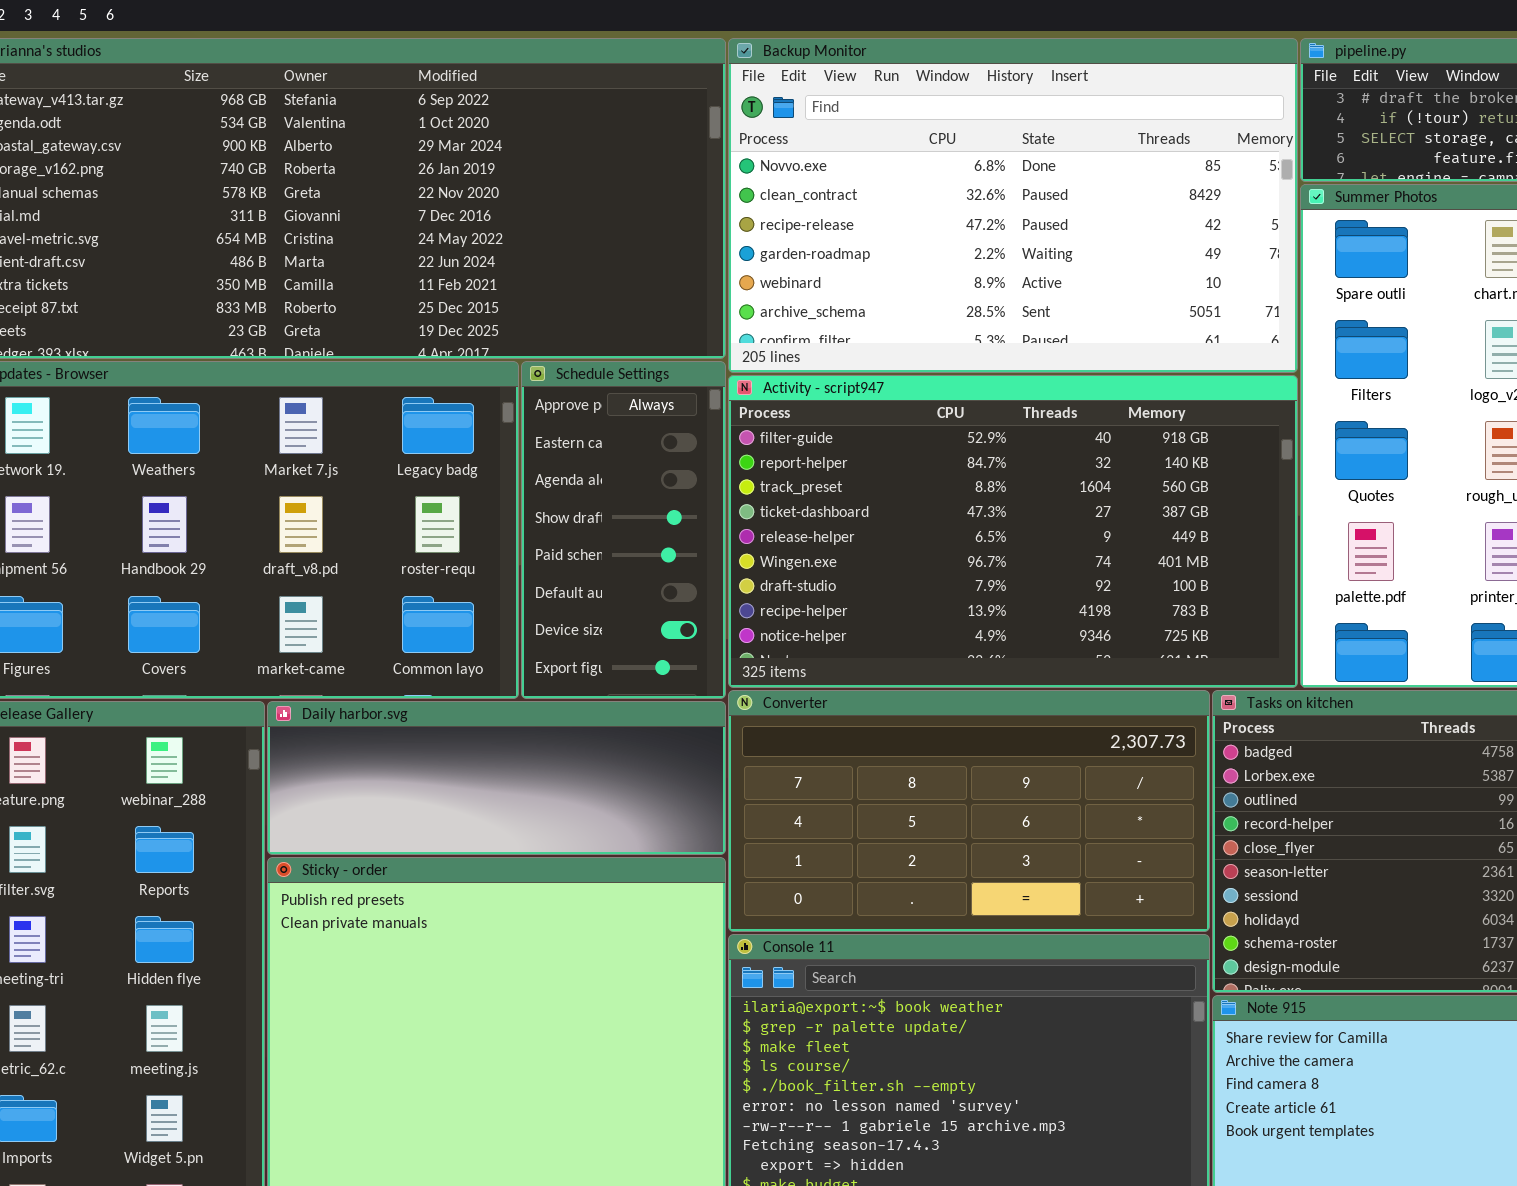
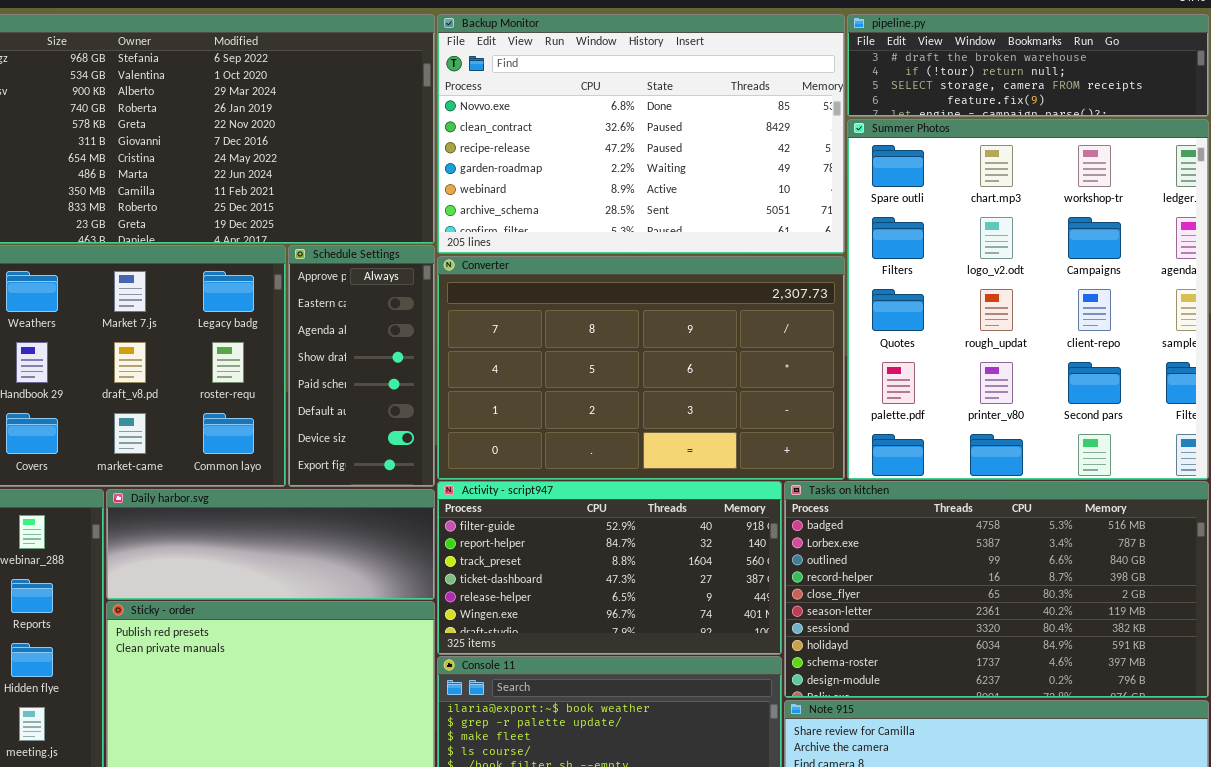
Activity - script947: [728,375,1298,688] -> [437,481,782,655], moved, resized
Converter: [728,690,1210,932] -> [437,256,845,480], moved, resized

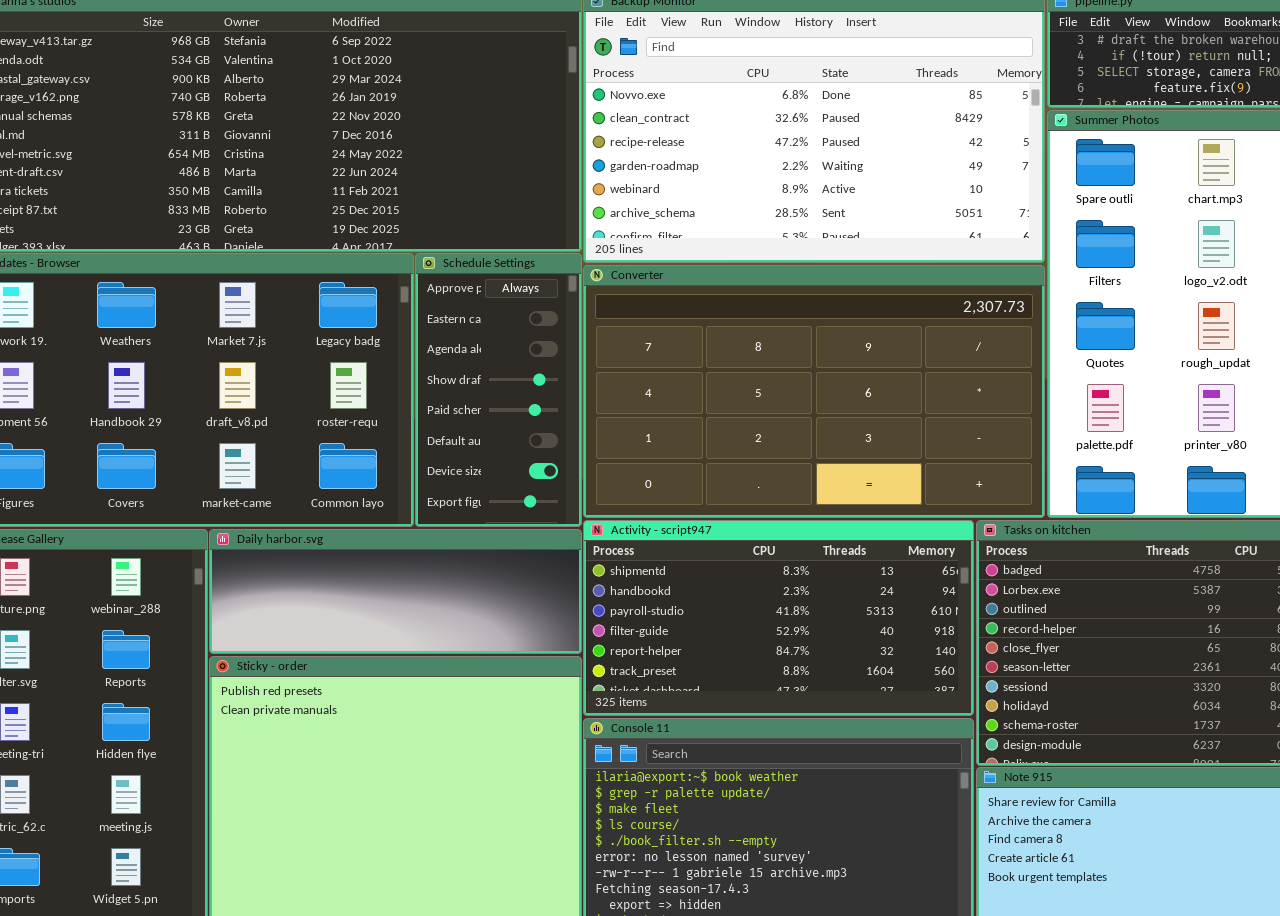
Activity - script947: [437,481,782,655] -> [583,520,974,716], scrolled up 3 rows

